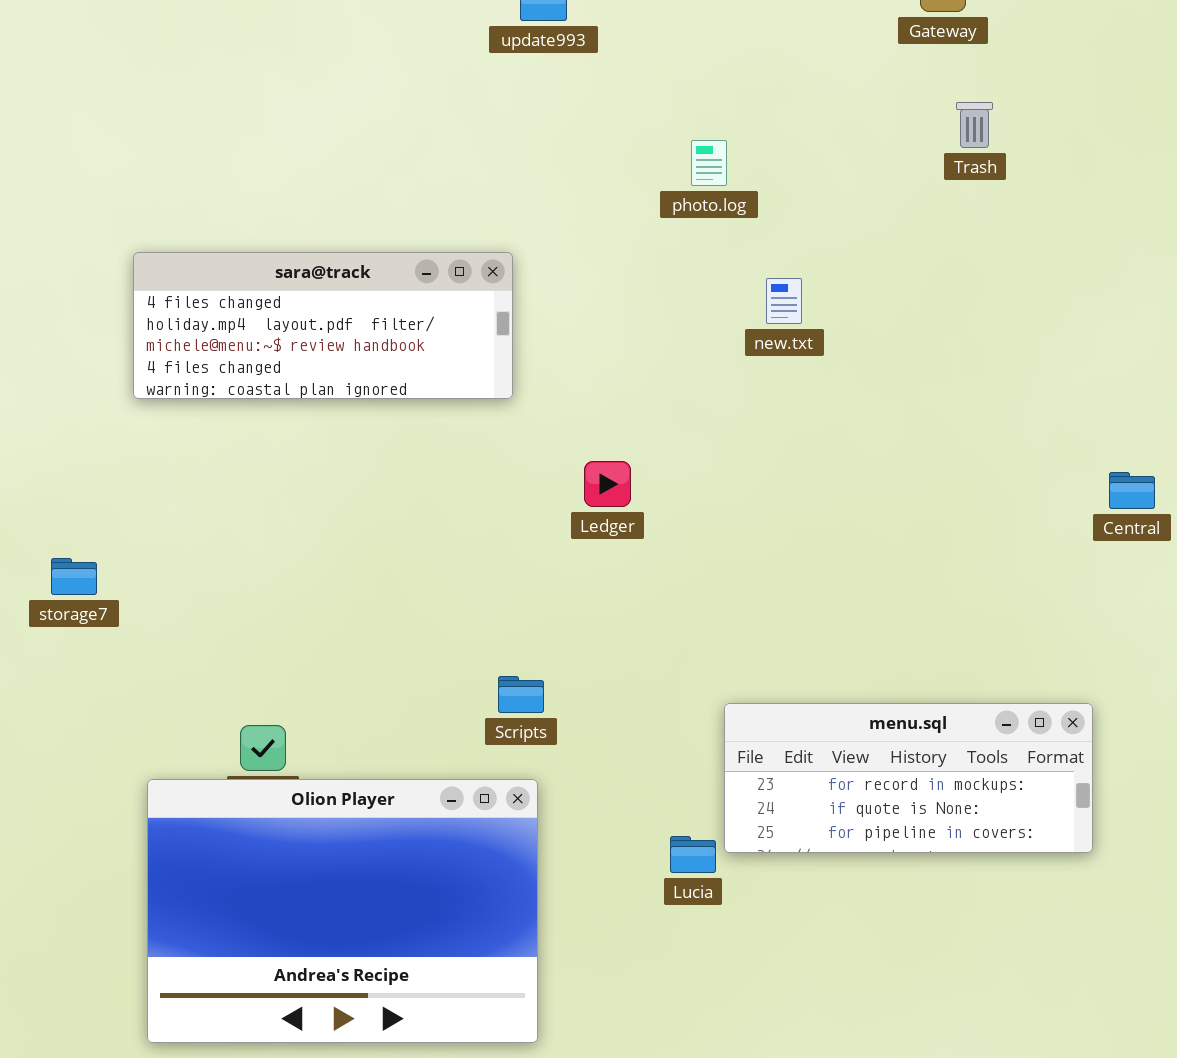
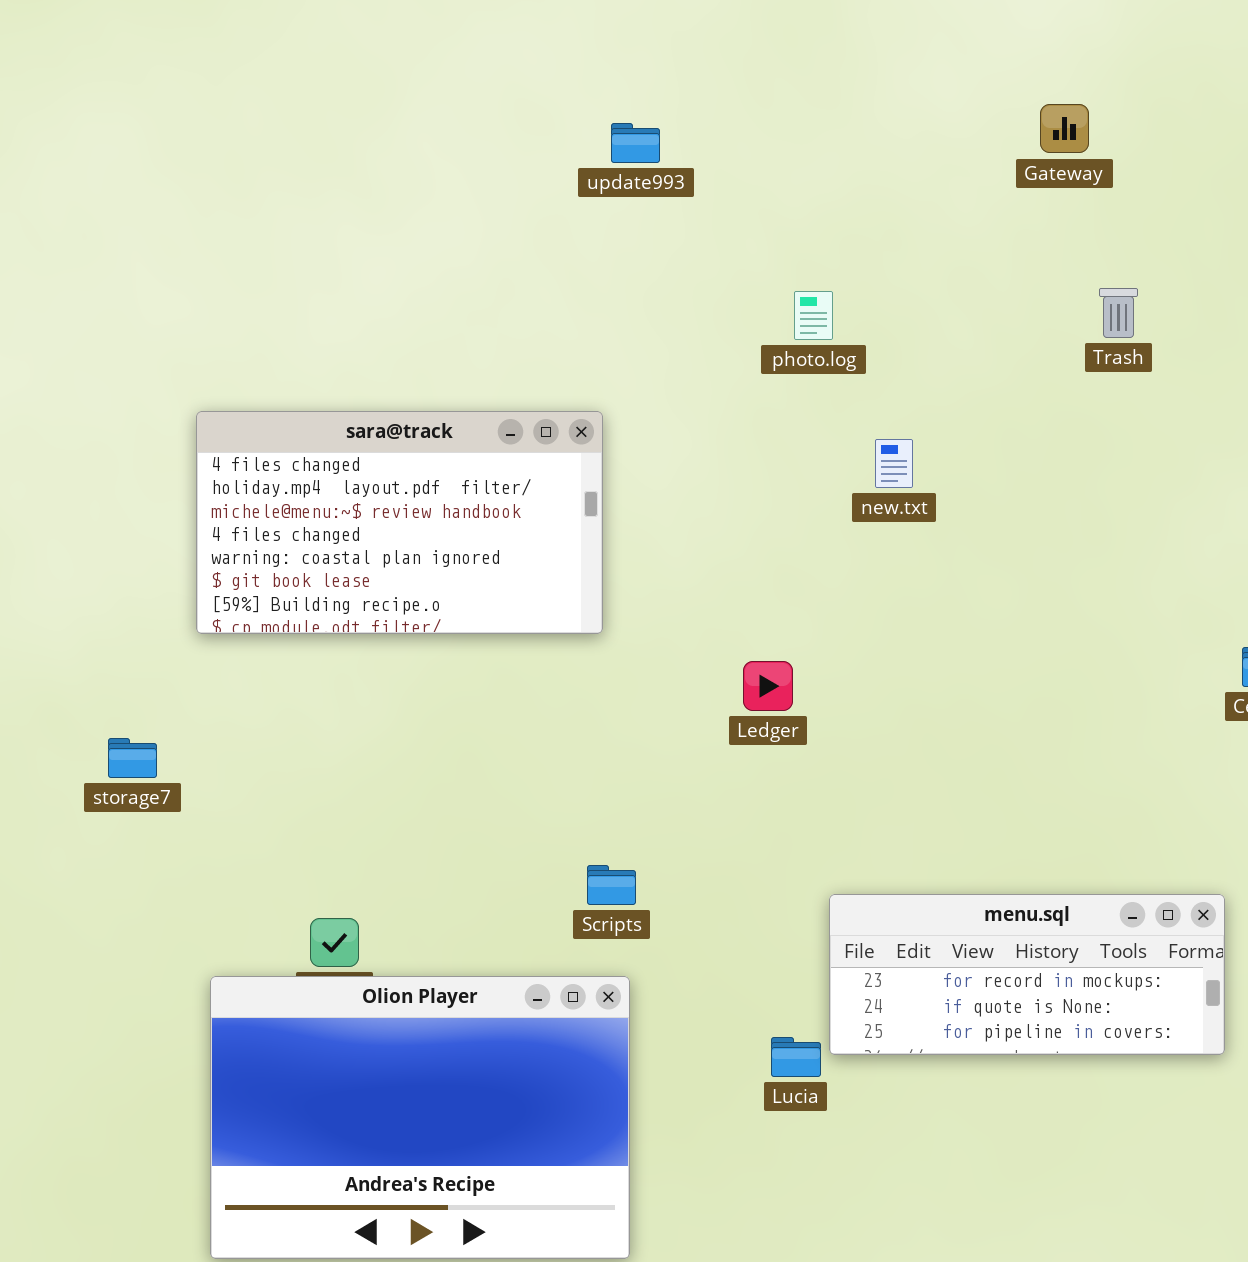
Trash: [956,102,993,148] -> [1099,288,1138,338], moved
sara@track: [133,252,513,399] -> [196,411,603,634], resized
Ledger: [584,461,631,507] -> [743,661,793,711], moved

